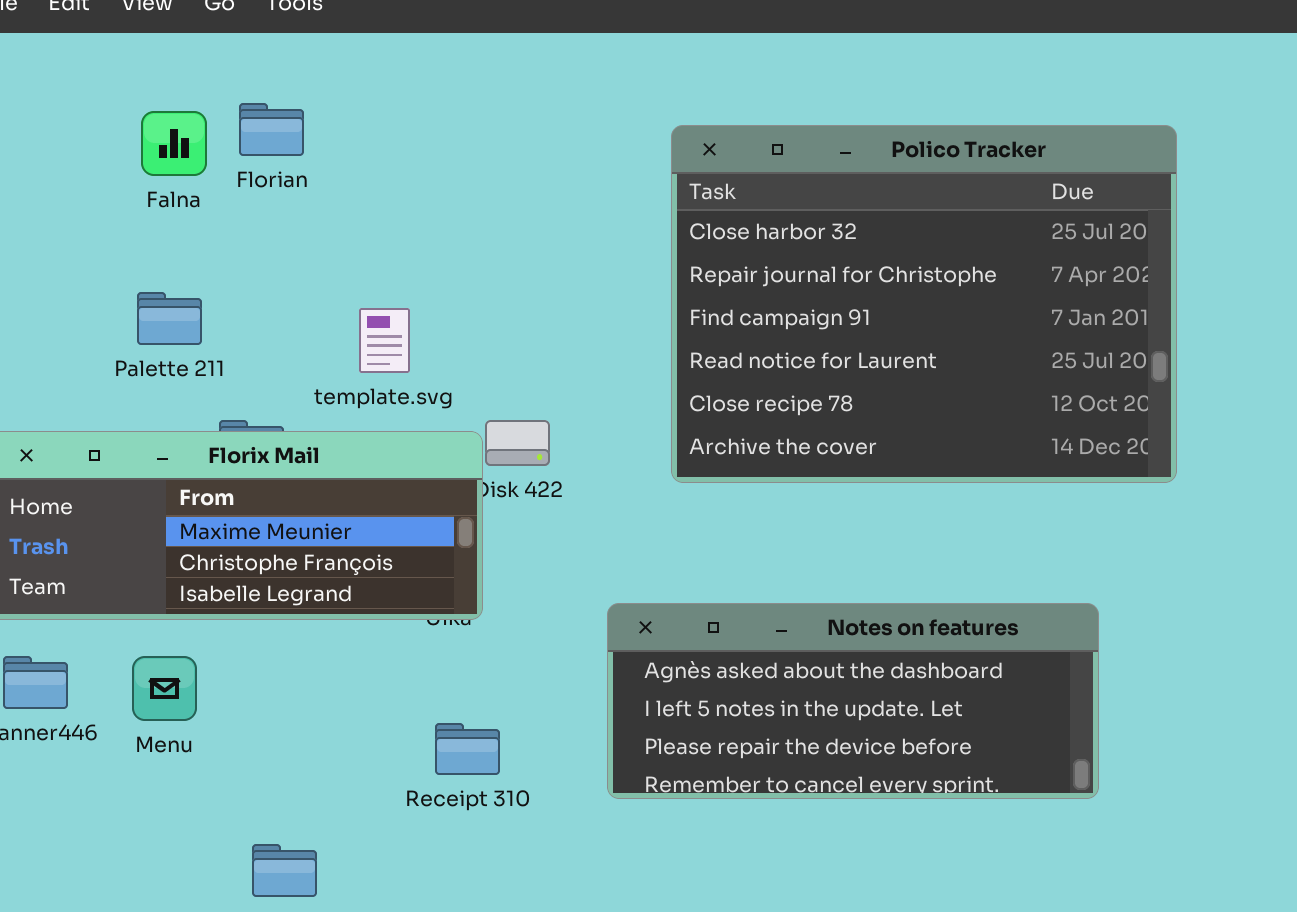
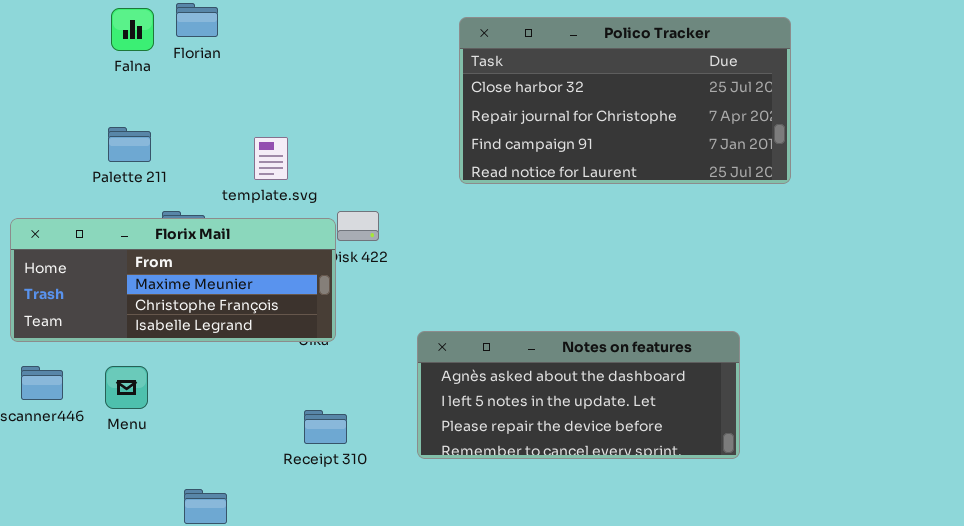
Polico Tracker: [671,125,1177,483] -> [459,17,791,184], resized

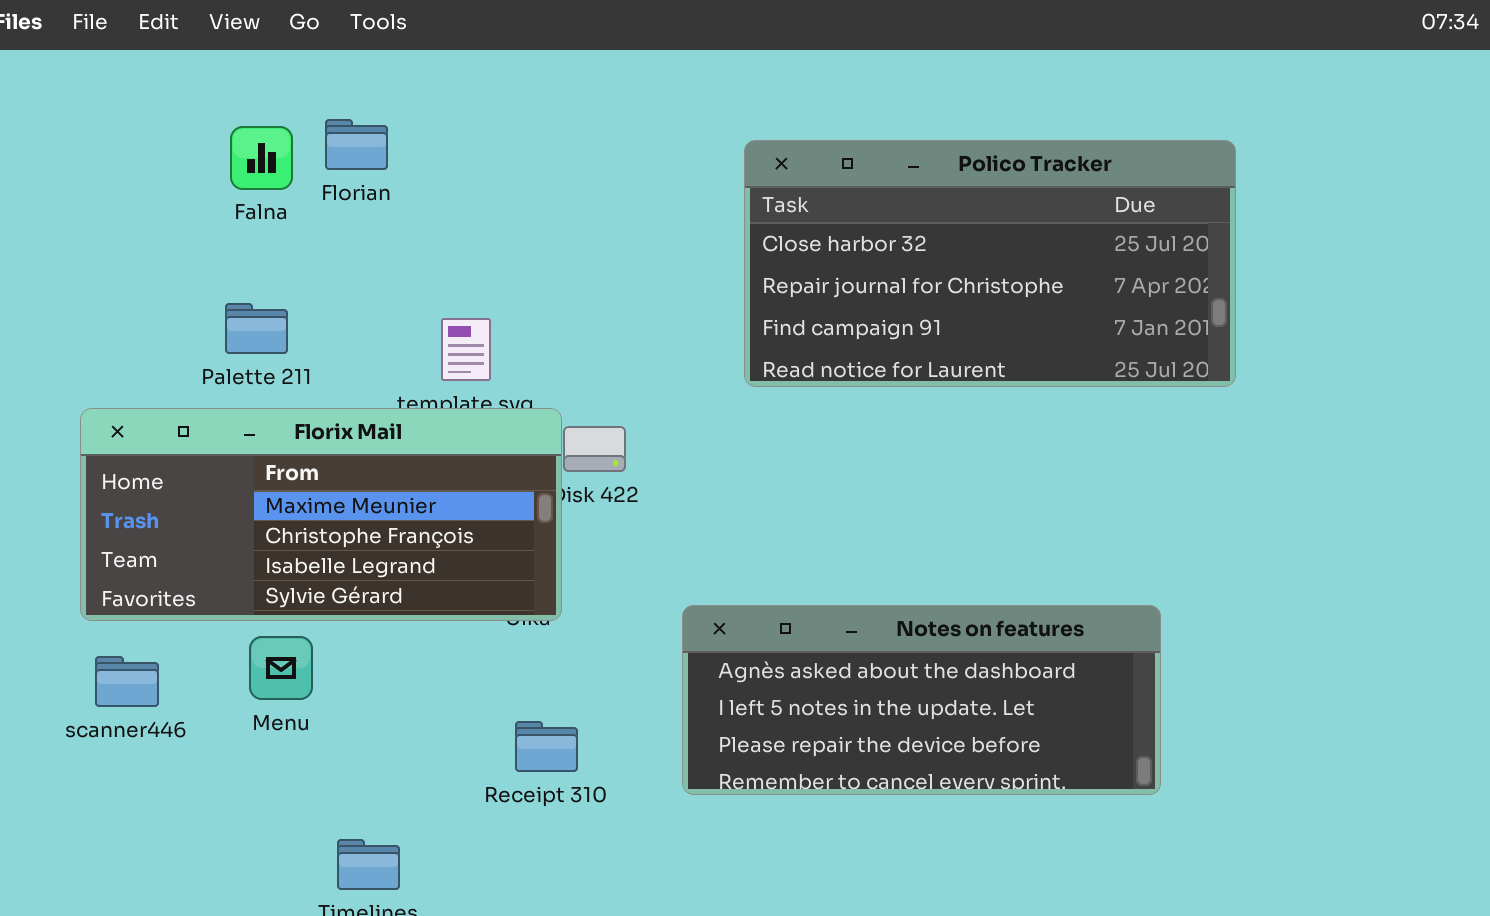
Florix Mail: [10,218,336,342] -> [80,408,562,621], resized
Menu: [105,366,148,409] -> [249,636,313,700], moved

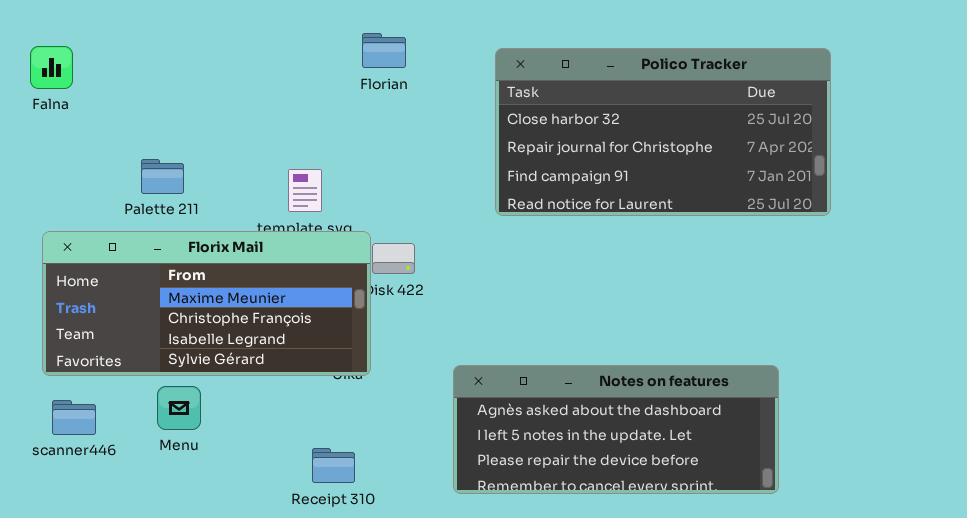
Florian: [325,119,388,170] -> [362,33,406,68], moved
Falna: [230,126,293,190] -> [30,46,73,89], moved
Receipt 310: [515,721,578,772] -> [312,448,355,483], moved

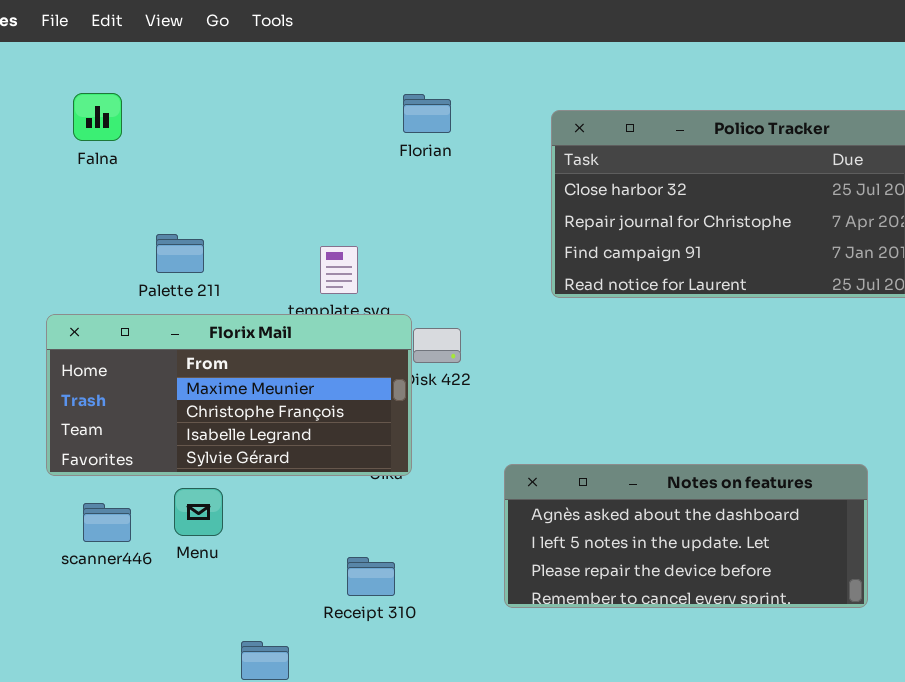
Falna: [30,46,73,89] -> [73,93,122,141], moved
scanner446: [52,400,96,435] -> [83,503,131,542], moved

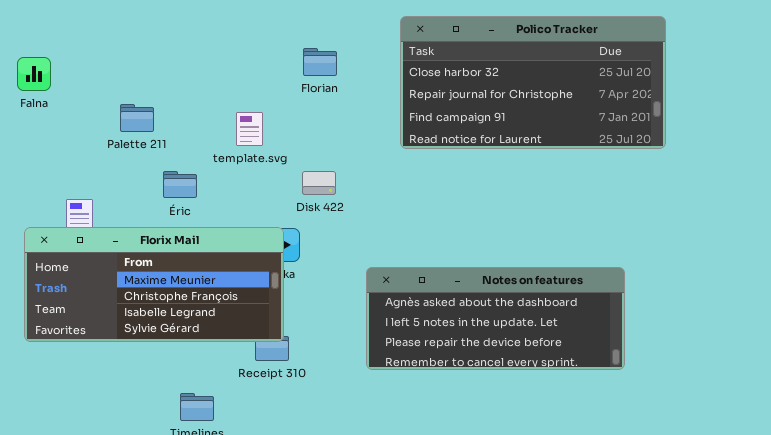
Falna: [73,93,122,141] -> [17,57,51,91], moved
Florian: [403,94,451,133] -> [303,48,337,76], moved
Florix Mail: [46,314,412,476] -> [24,227,284,342], moved

